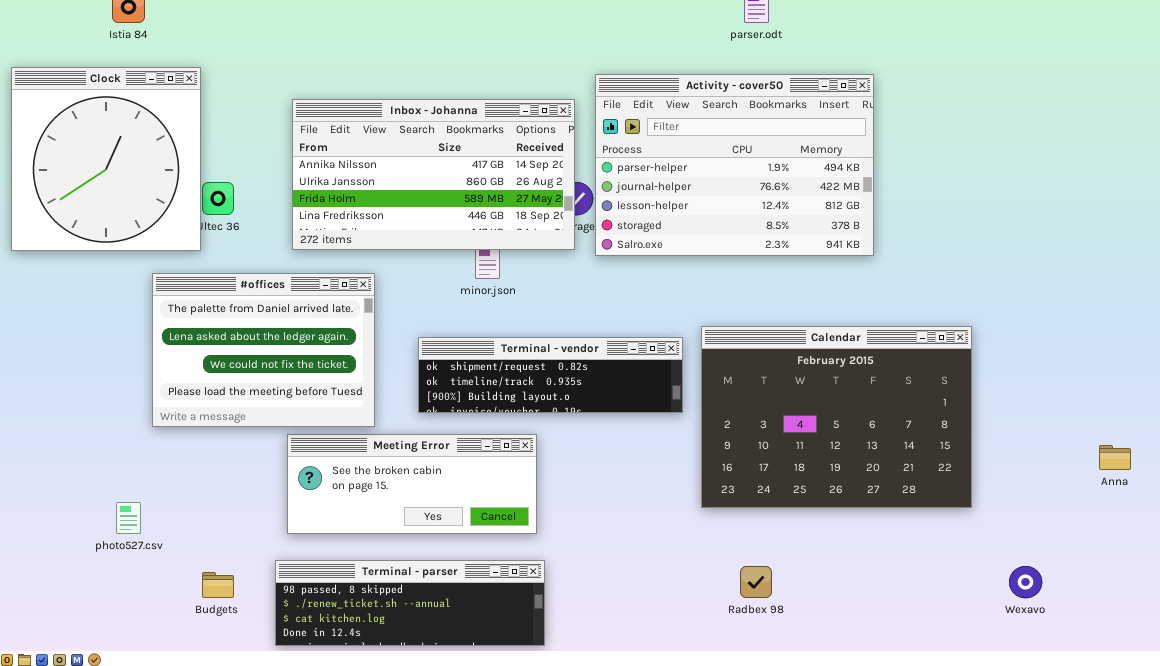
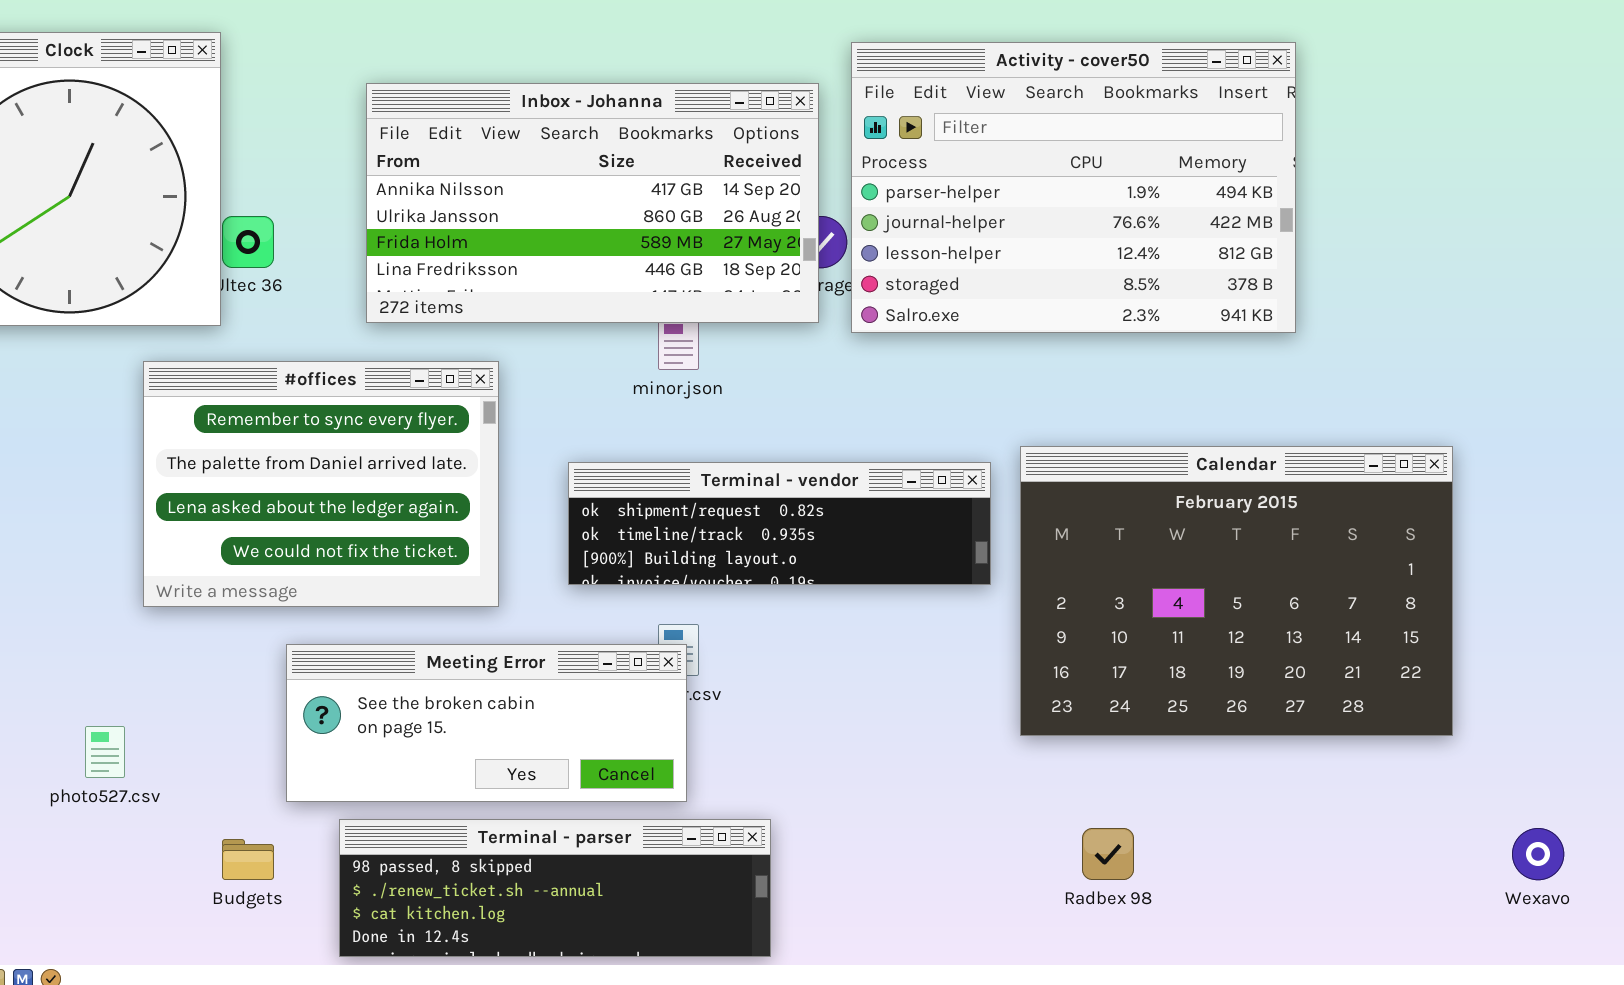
#offices: [152,273,375,427] -> [143,361,499,607], scrolled up 1 row
Meeting Error: [287,434,537,534] -> [286,644,687,802], moved

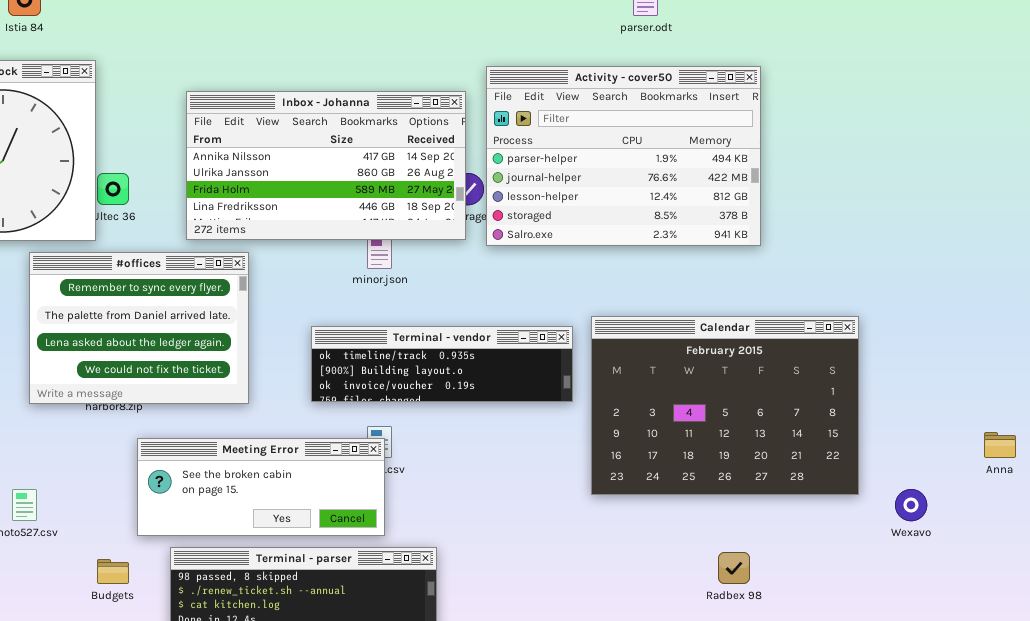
#offices: [143,361,499,607] -> [29,252,249,404], moved
Terminal - vendor: [568,462,991,585] -> [311,326,573,402], scrolled down 1 row
Radbex 98: [1082,828,1134,880] -> [718,552,750,584], moved
Wexavo: [1512,828,1564,880] -> [895,489,927,521], moved

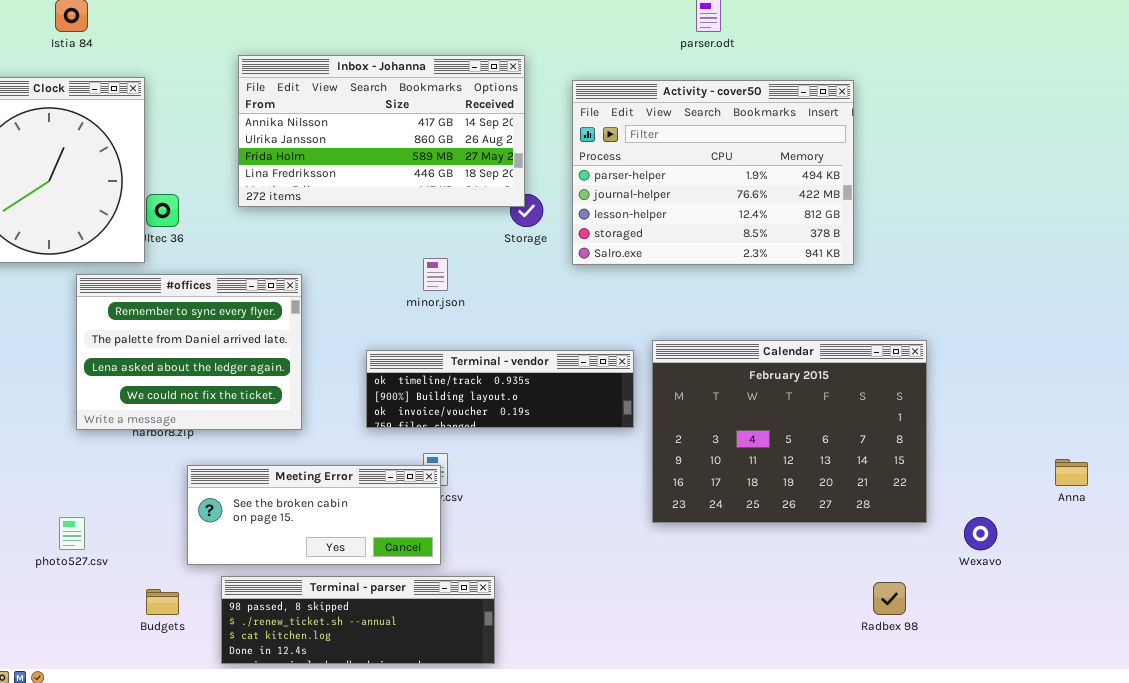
Activity - cover50: [486,66,761,246] -> [572,80,854,265], moved
Inbox - Johanna: [186,91,466,240] -> [238,55,525,207], moved
Radbex 98: [718,552,750,584] -> [873,582,906,615], moved

